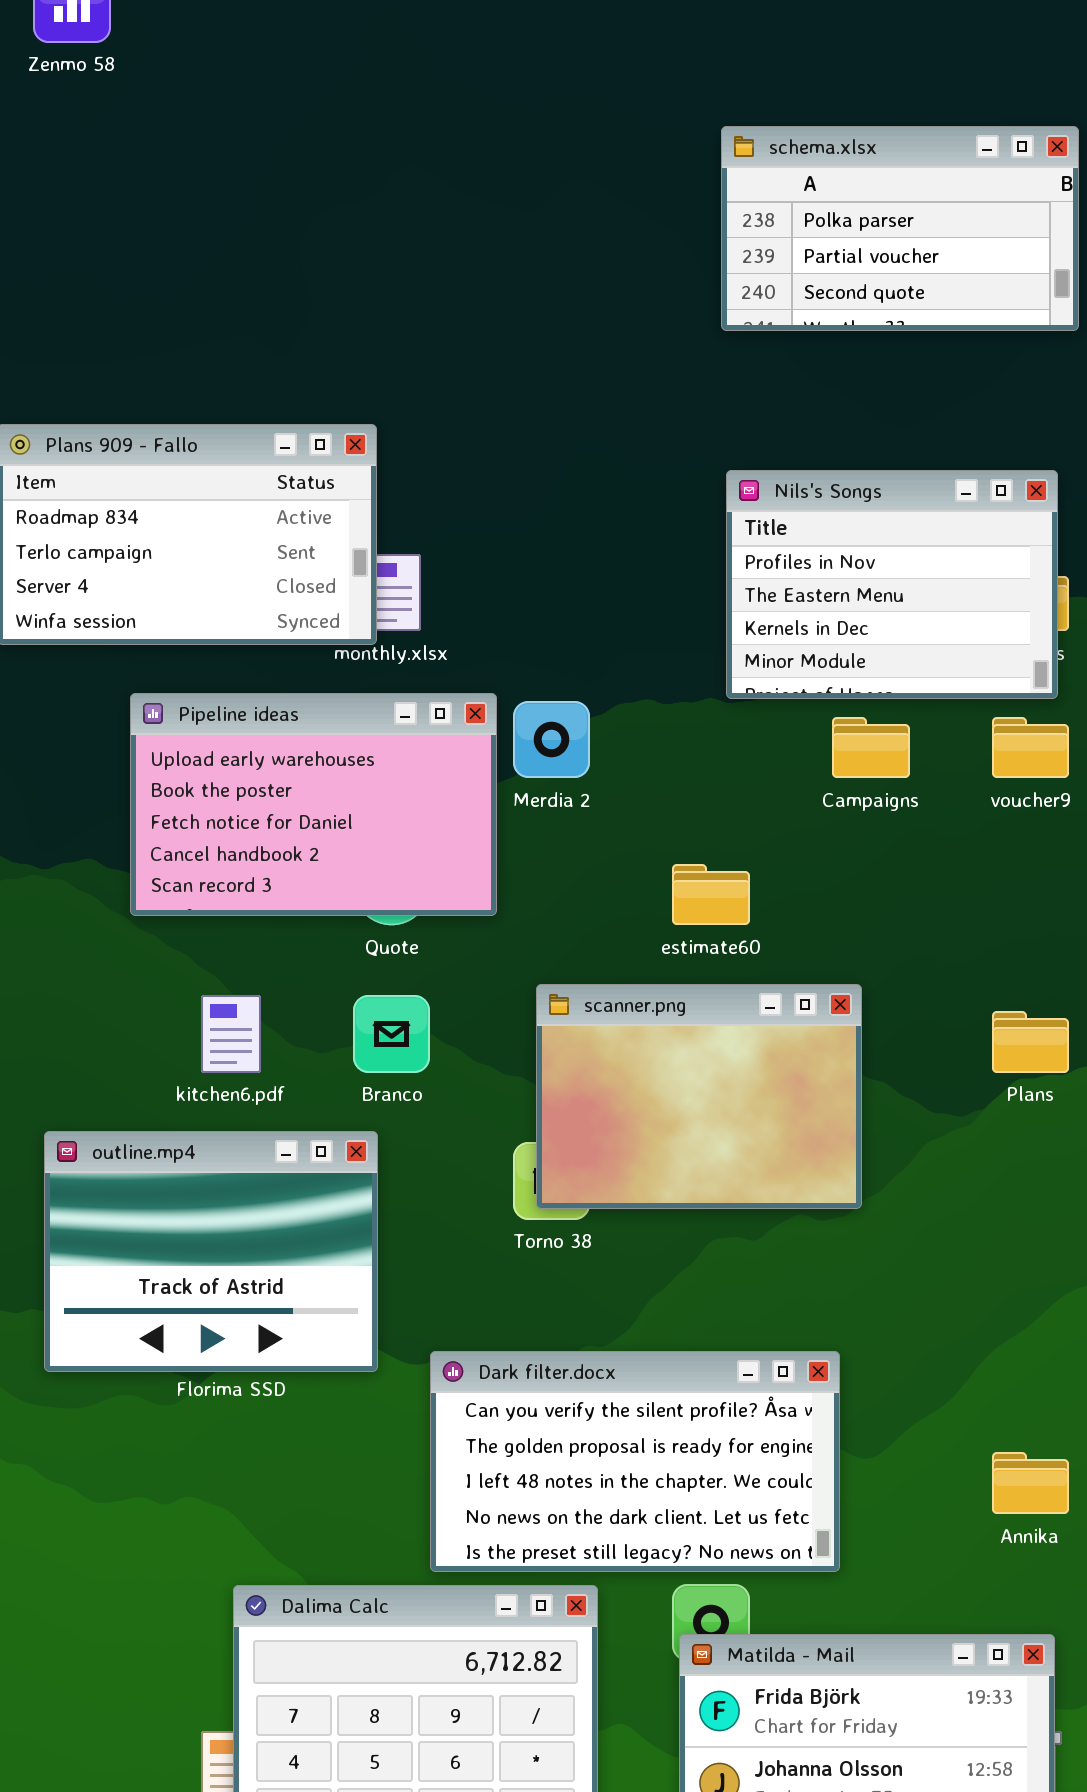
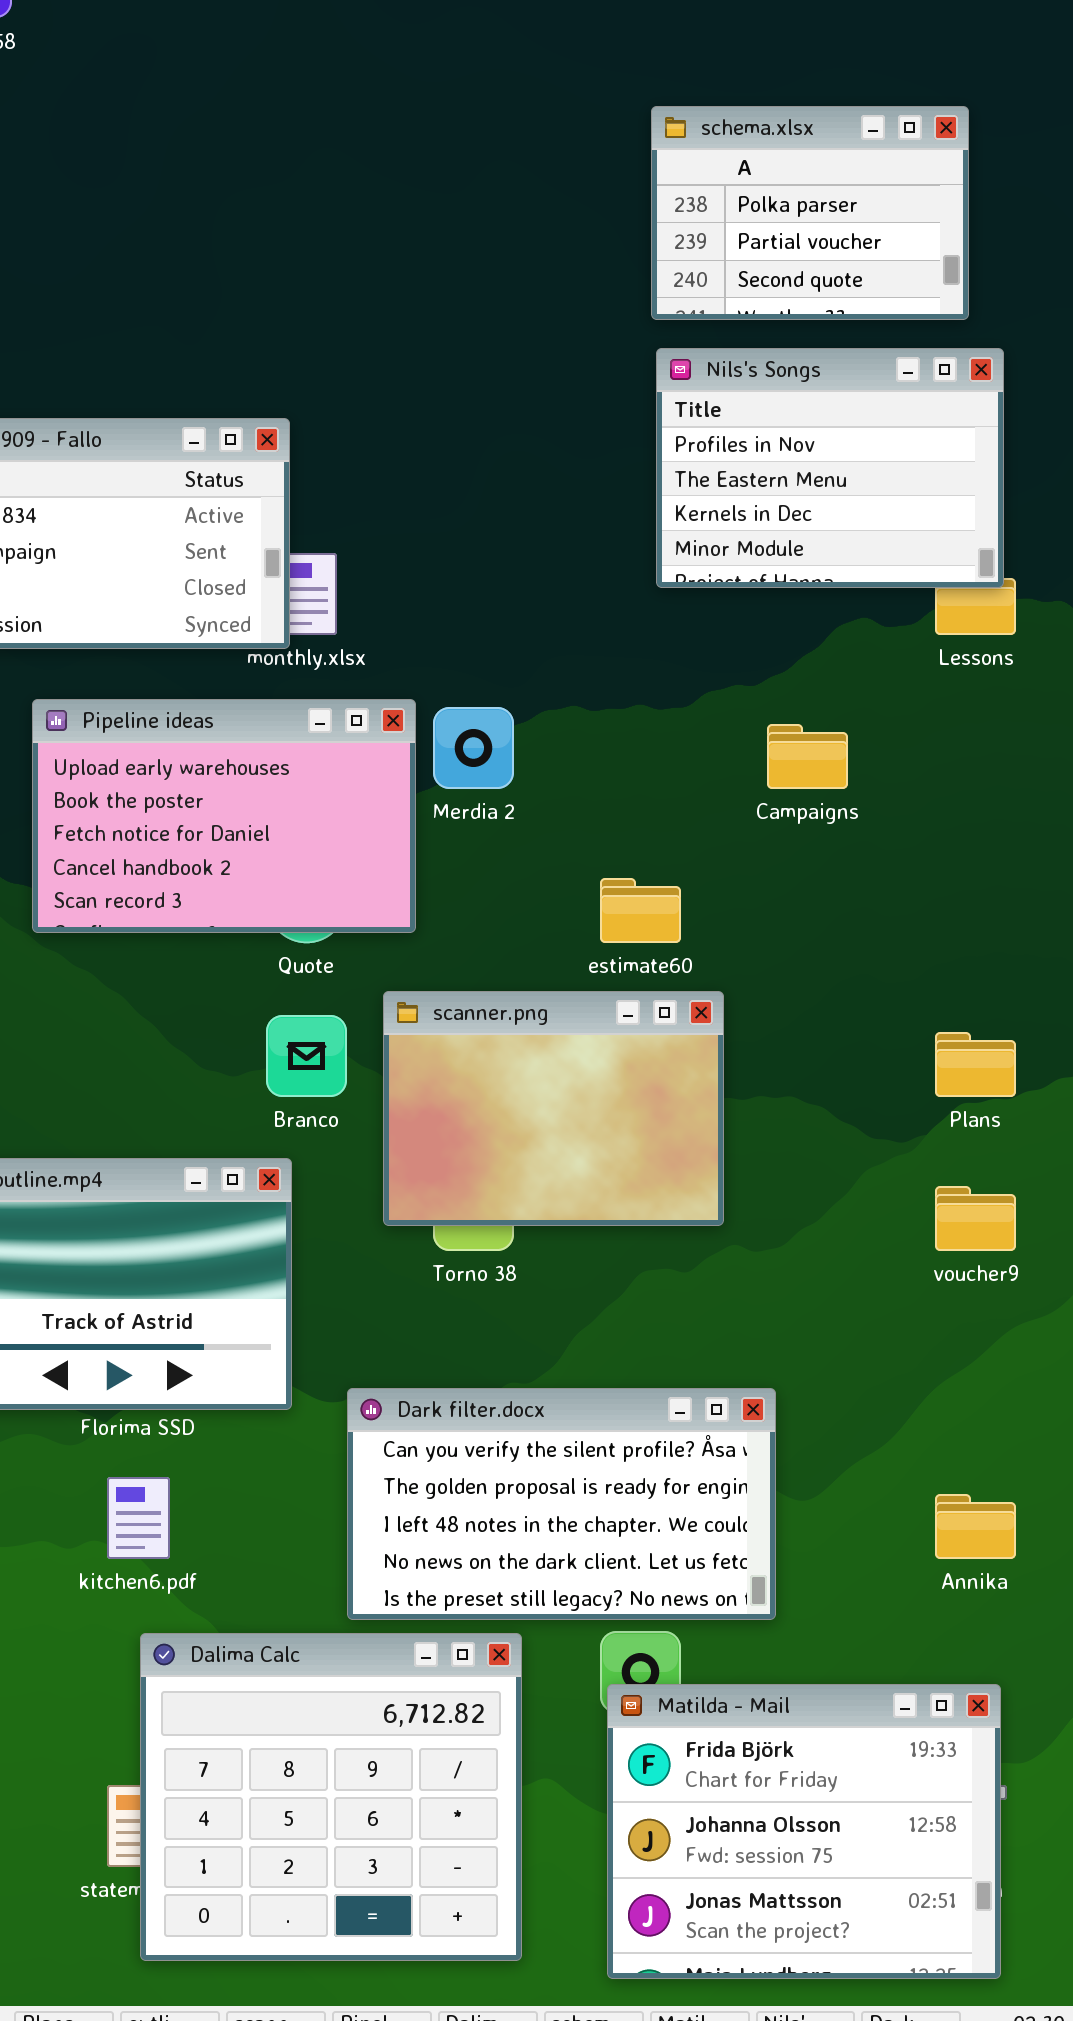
schema.xlsx: [721,126,1079,331] -> [651,106,969,320], resized
Nils's Songs: [726,470,1058,699] -> [656,348,1004,588], moved
voucher9: [992,717,1069,778] -> [935,1186,1016,1251], moved
scanner.png: [536,984,862,1209] -> [383,991,724,1226], moved
kitchen6.pdf: [201,995,261,1073] -> [107,1477,170,1559], moved

